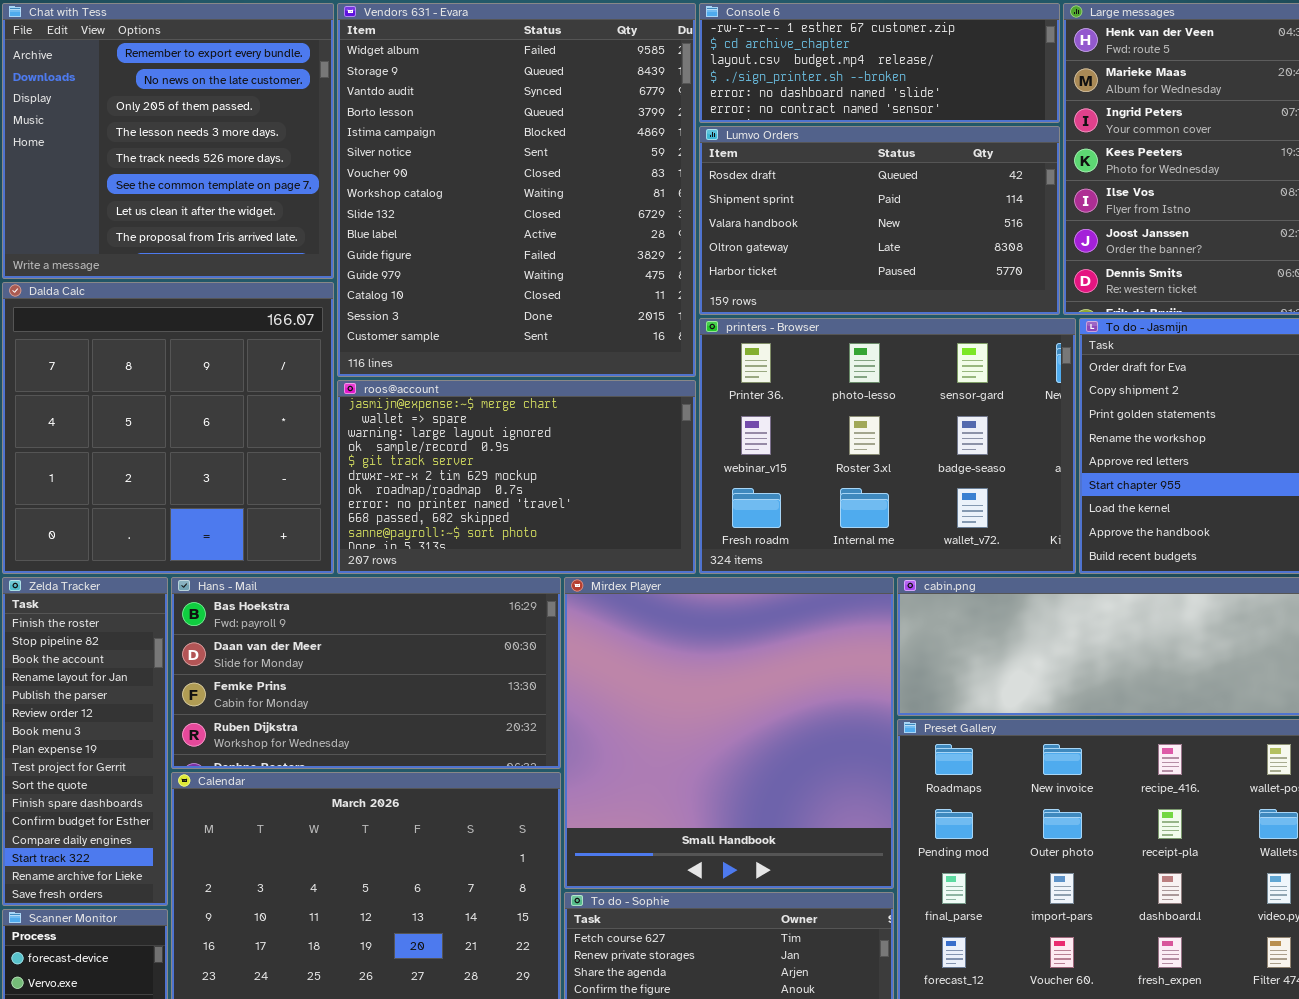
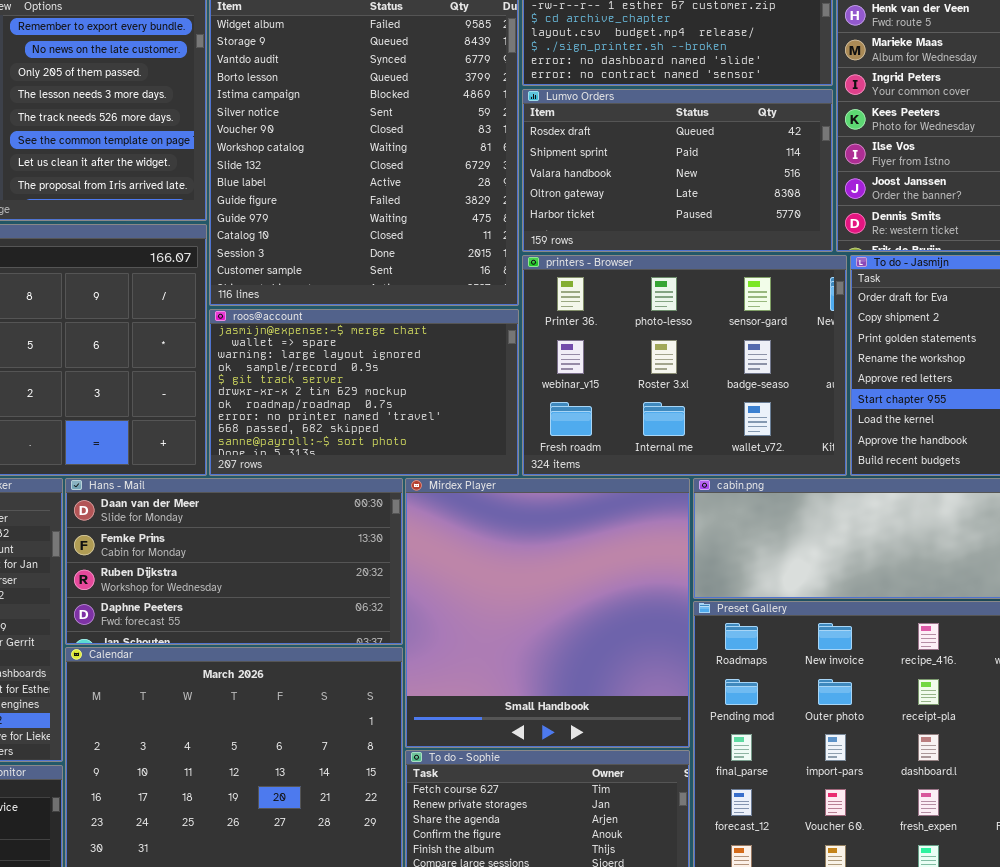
Hans - Mail: [171,577,561,769] -> [65,478,403,645], scrolled down 1 row

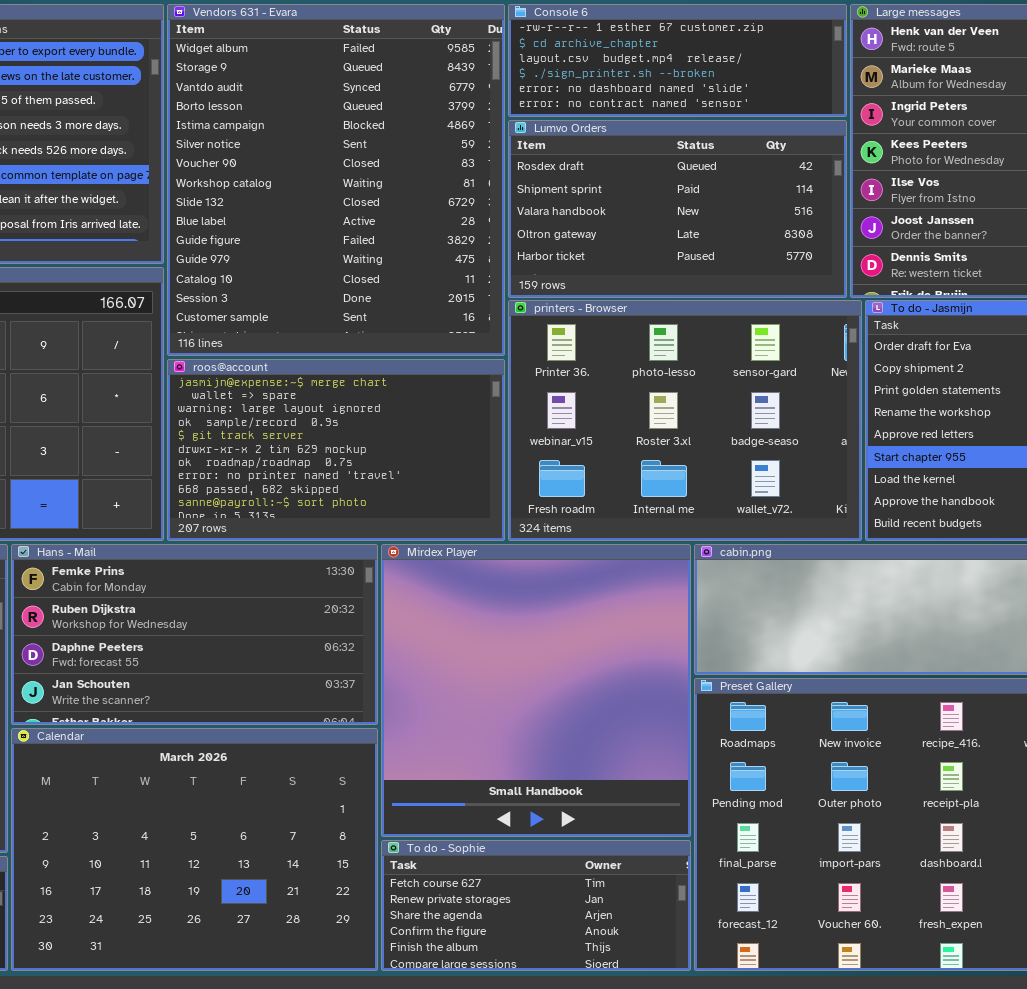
Hans - Mail: [65,478,403,645] -> [11,544,378,725], scrolled down 1 row

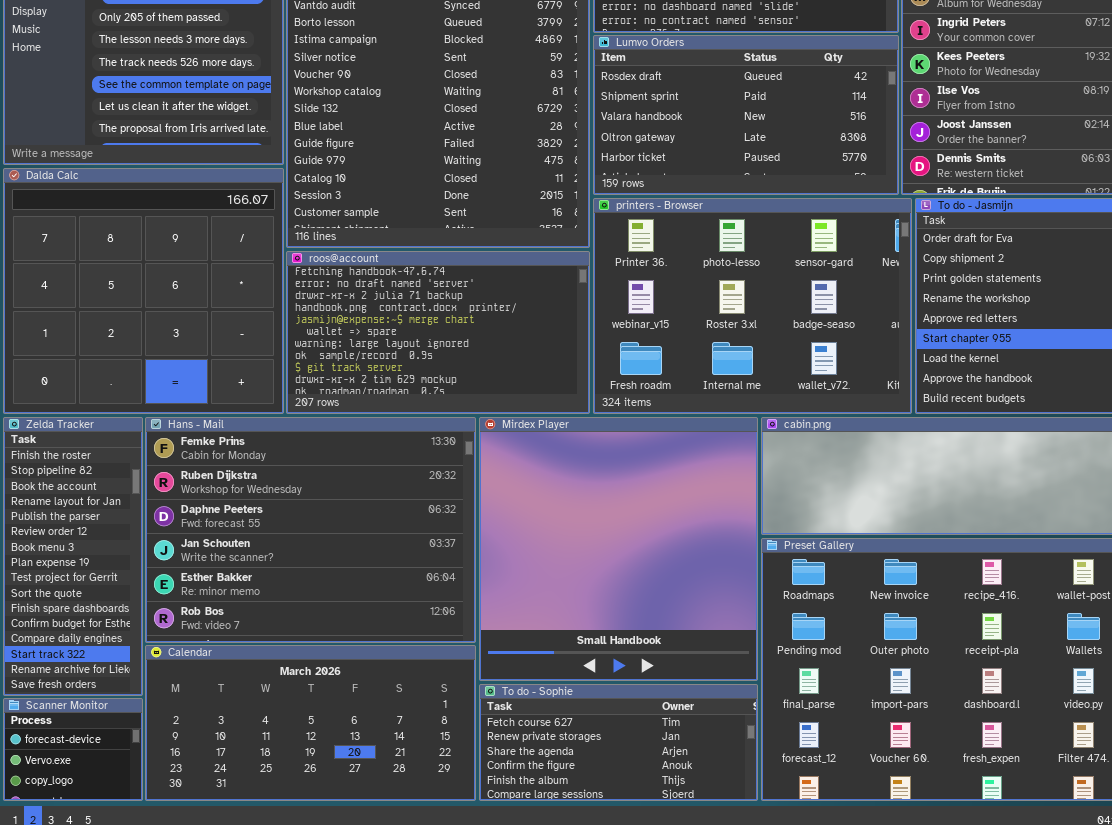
roos@account: [167,359,505,541] -> [286,251,590,414], scrolled up 4 rows
Hans - Mail: [11,544,378,725] -> [145,417,476,643], resized
Calendar: [11,728,378,971] -> [145,645,476,801], resized

